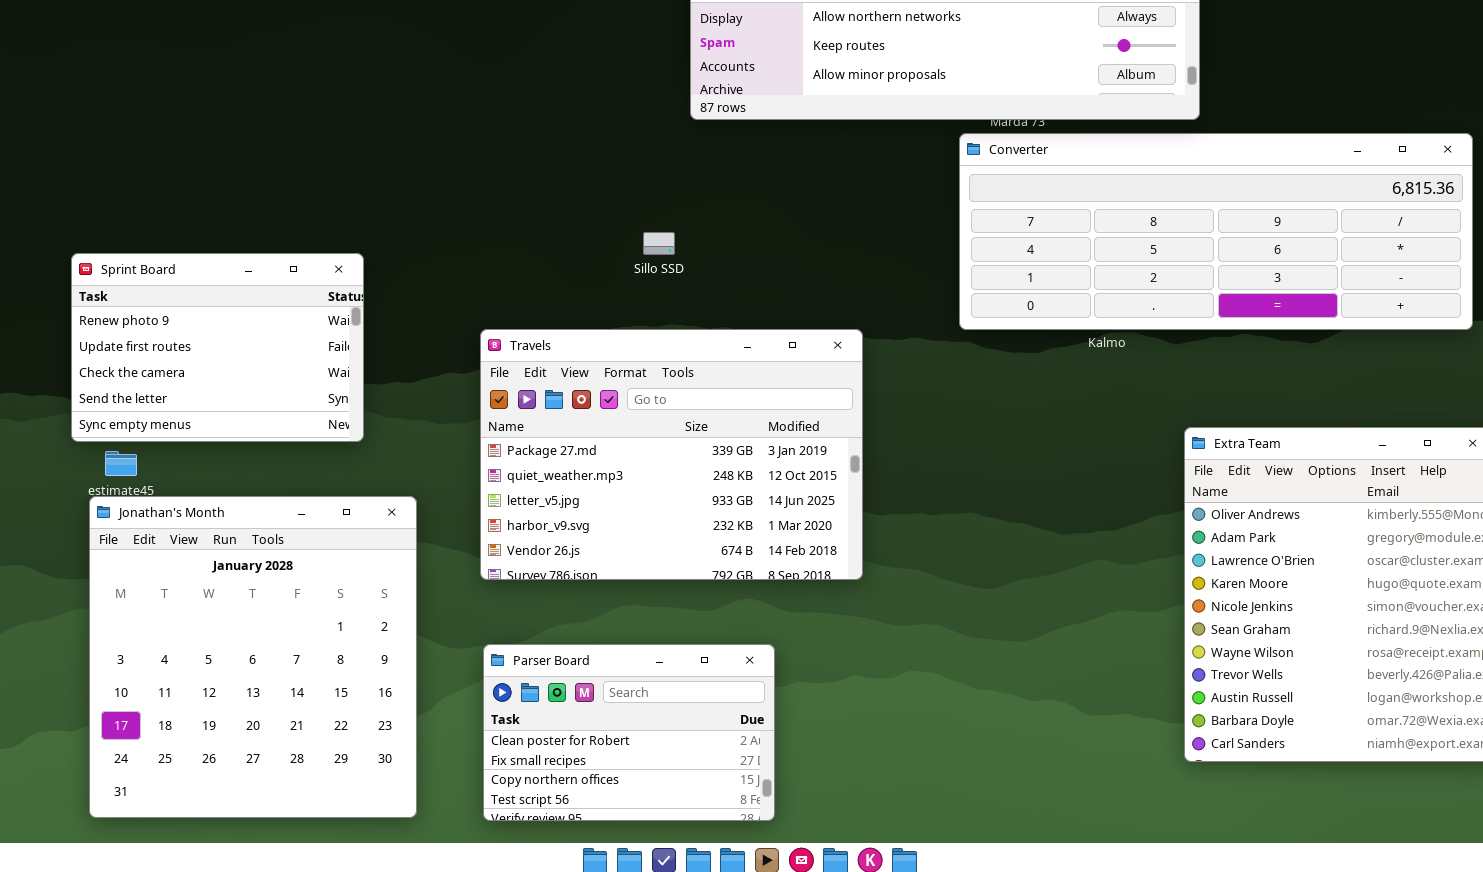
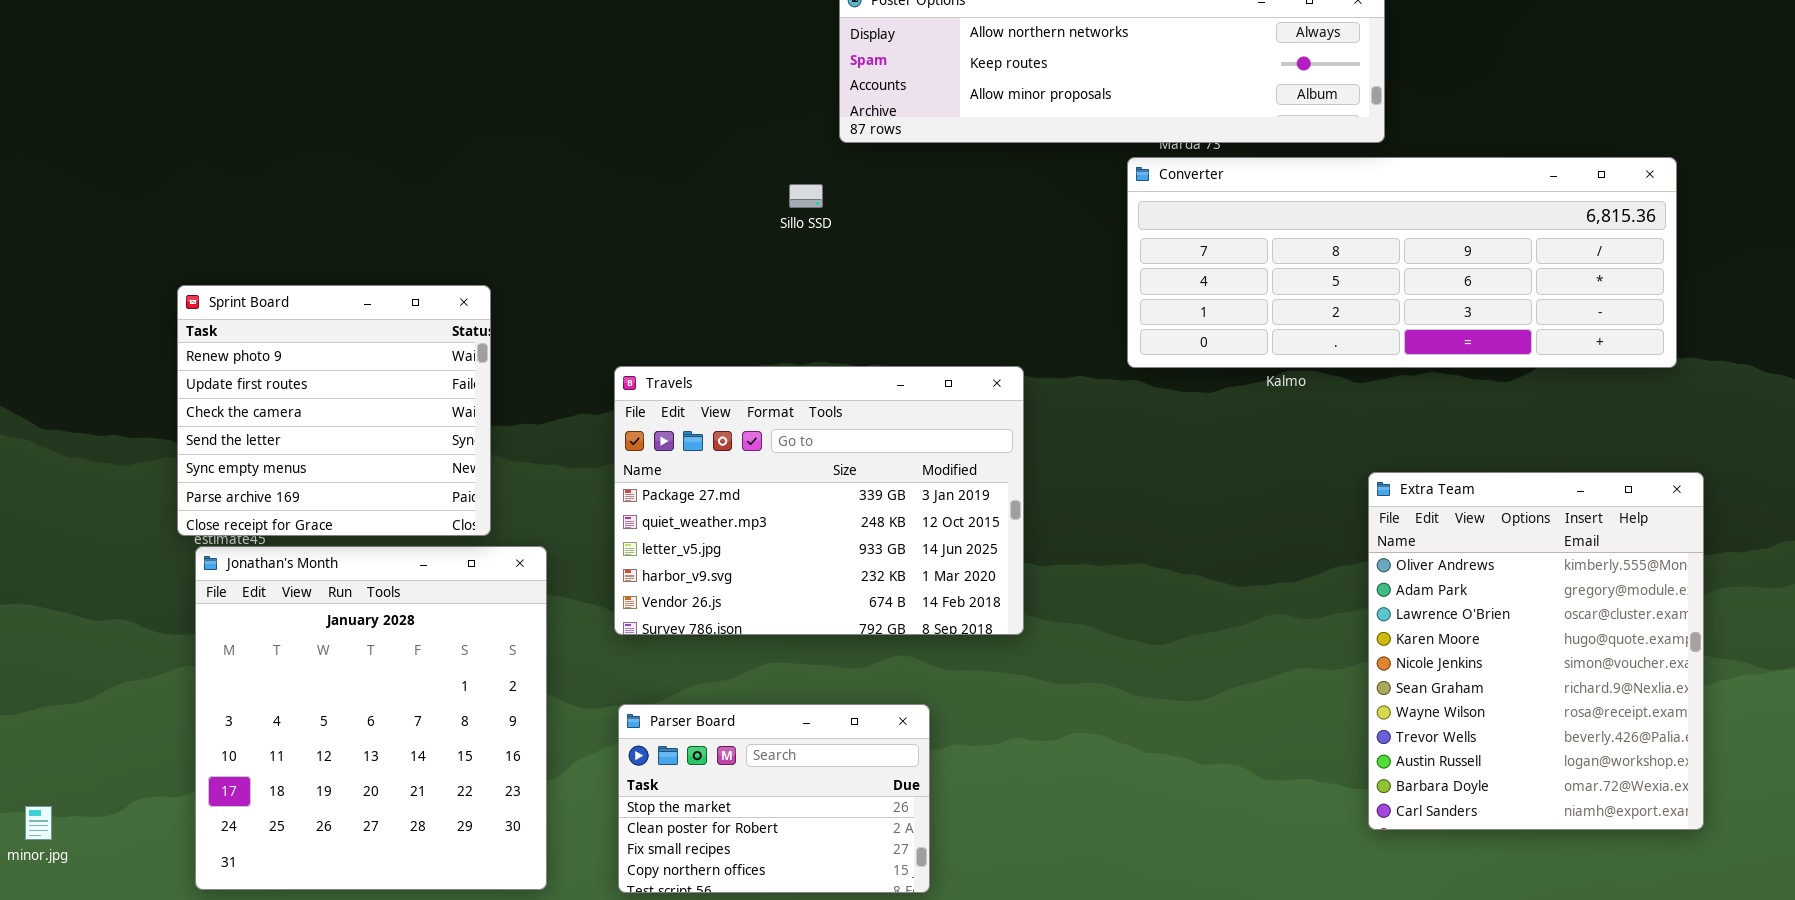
Sillo SSD: [643,232,675,255] -> [789,184,823,208], moved
Sprint Board: [71,253,364,442] -> [177,285,491,536], resized
Parser Board: [483,644,775,821] -> [618,704,930,893], scrolled up 1 row

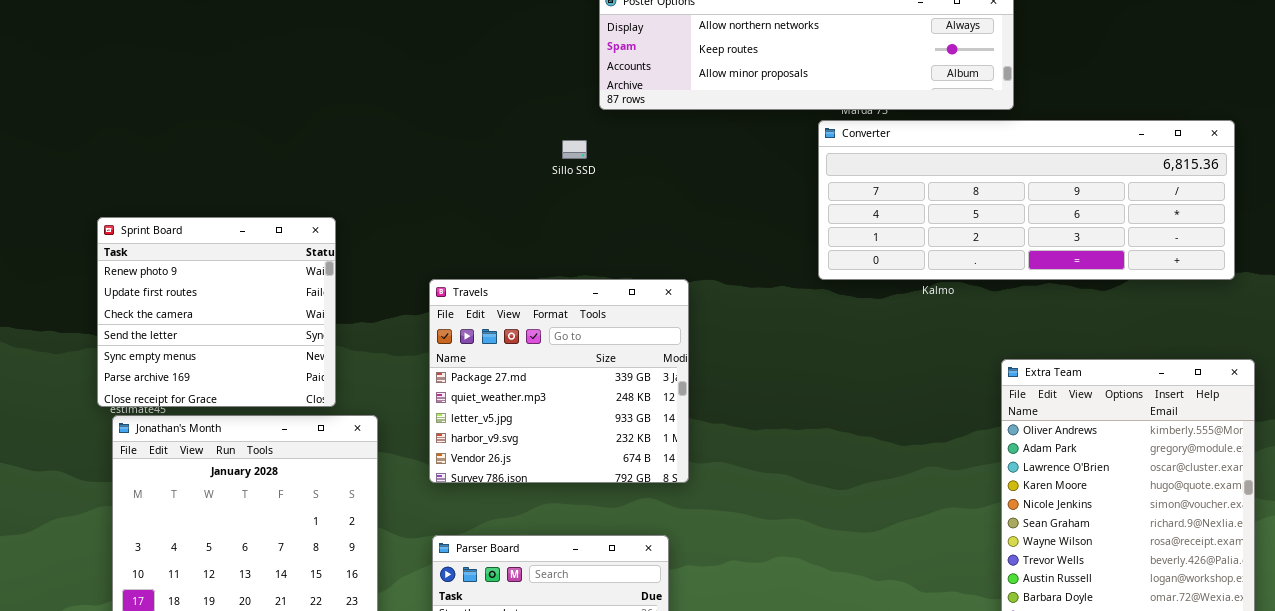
Travels: [614,366,1024,635] -> [429,279,689,483], resized

